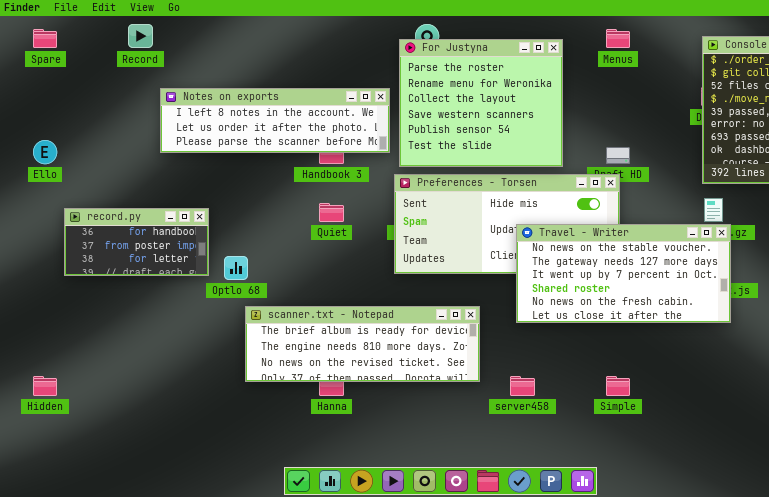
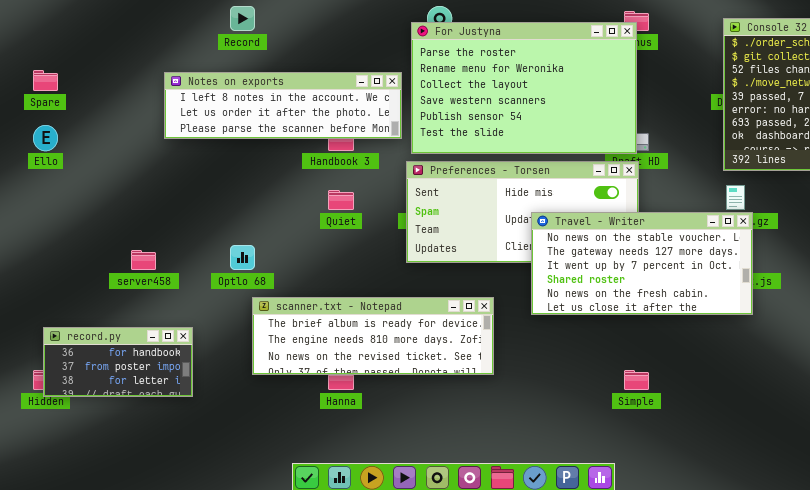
Record: [128,24,153,48] -> [230,6,255,31], moved
Spare: [33,29,57,48] -> [33,70,58,91], moved
For Justyna: [399,39,563,167] -> [411,22,637,154], resized
record.py: [64,208,209,276] -> [43,327,193,397], moved
server458: [510,376,535,396] -> [131,250,156,270], moved

